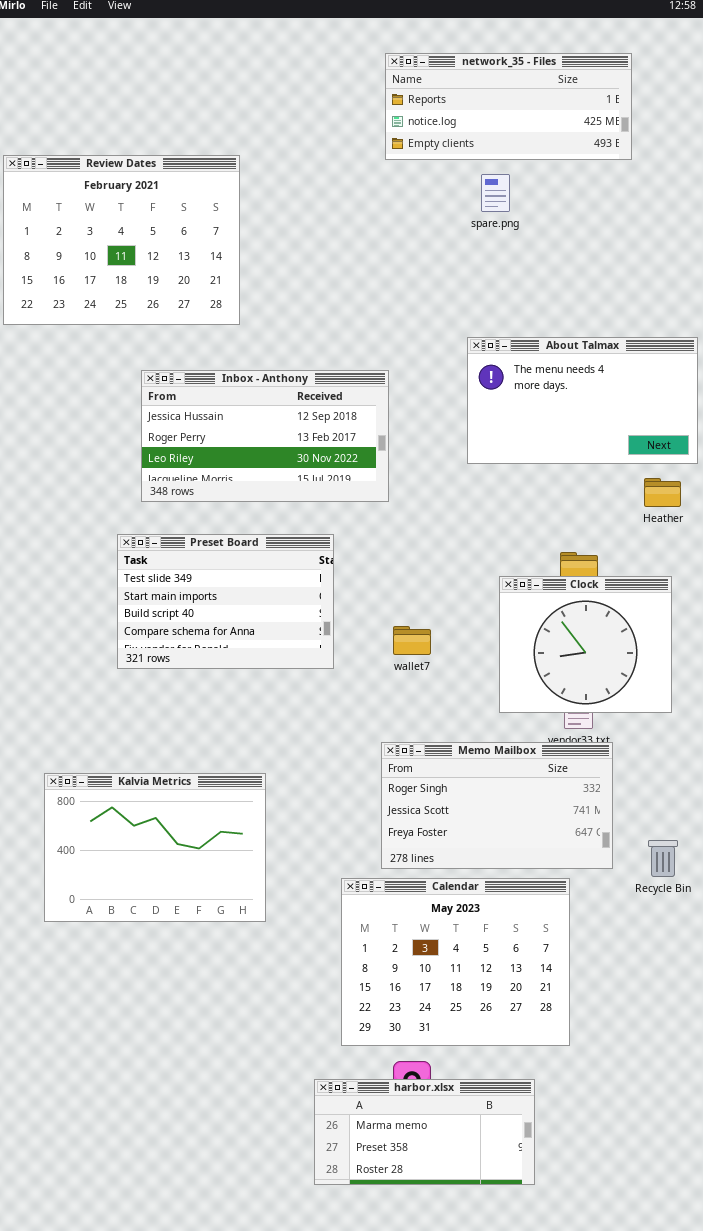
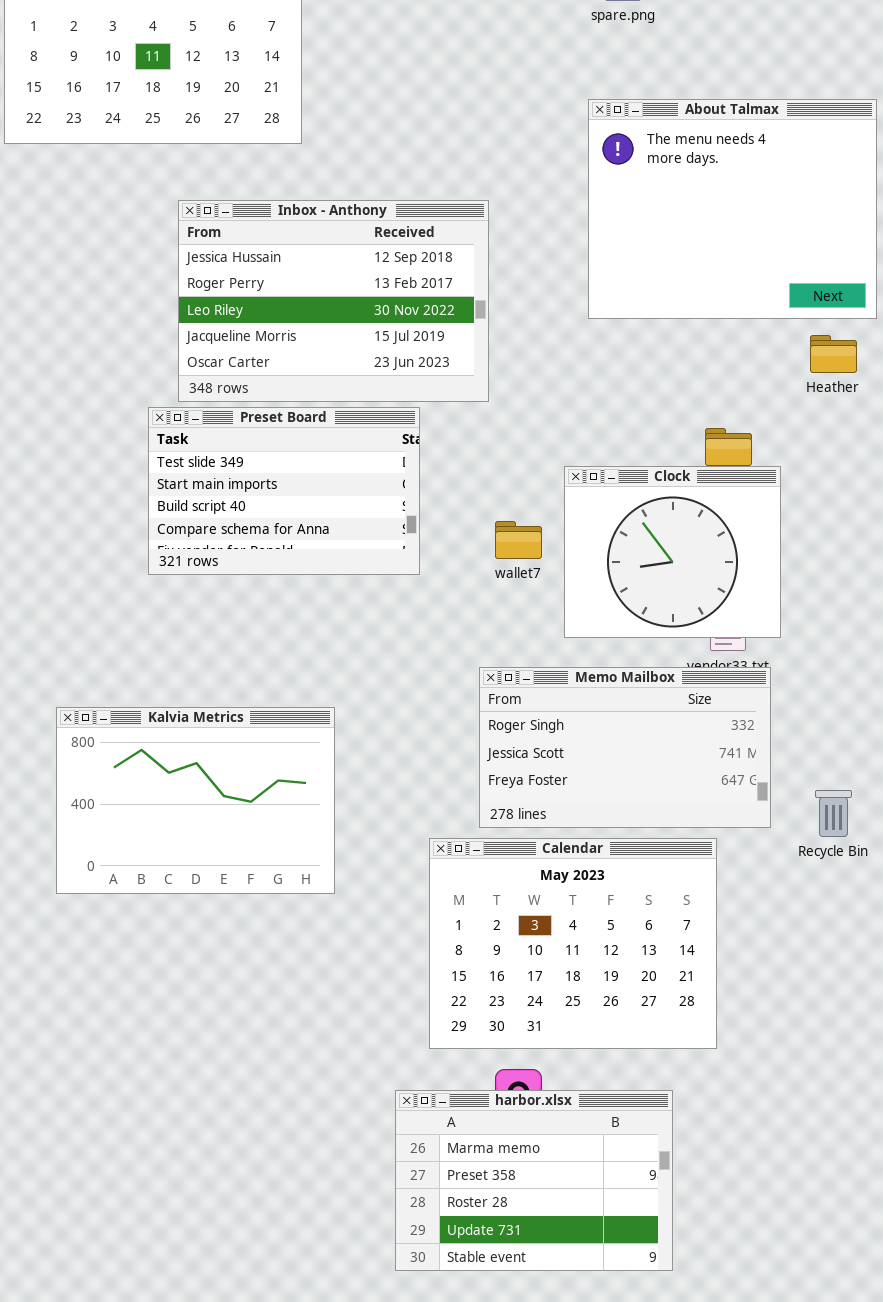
About Talmax: [467,337,698,464] -> [588,99,877,319], resized
Inbox - Anthony: [141,370,389,502] -> [178,200,489,402], resized
Clock: [499,576,672,713] -> [564,466,781,638], moved
harbor.xlsx: [314,1079,535,1185] -> [395,1090,673,1271], resized

